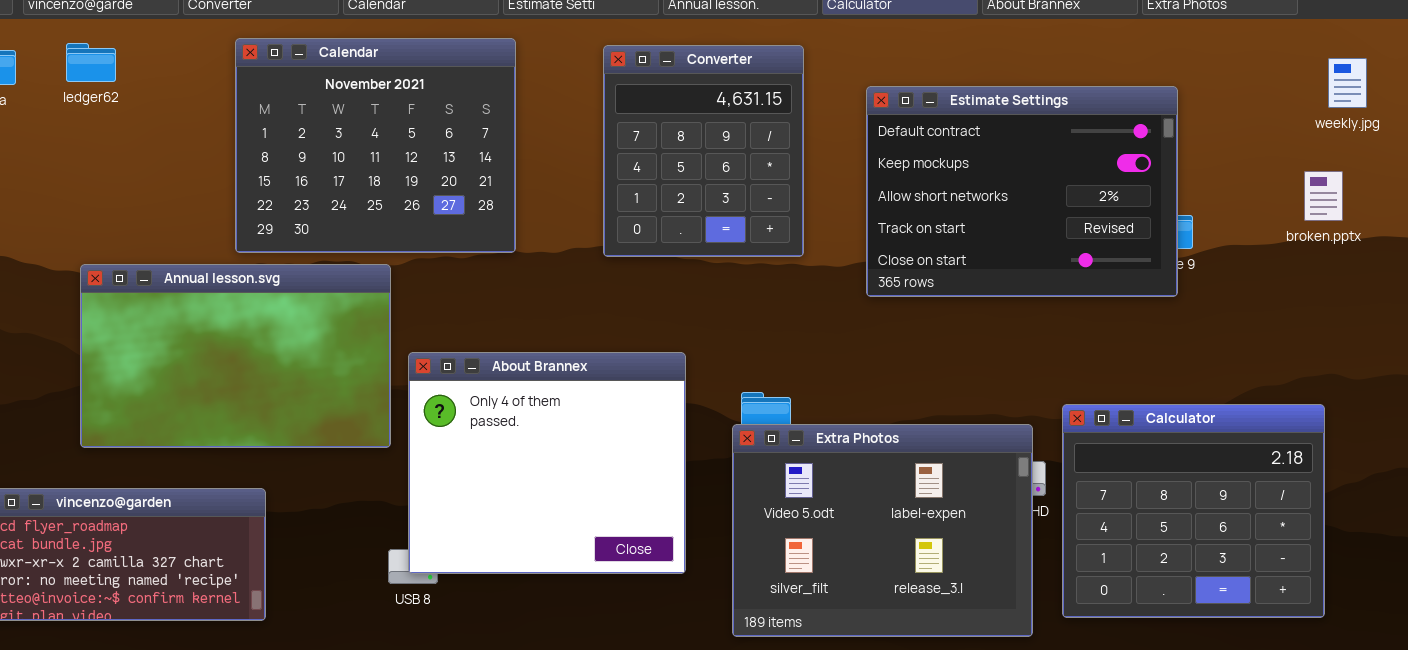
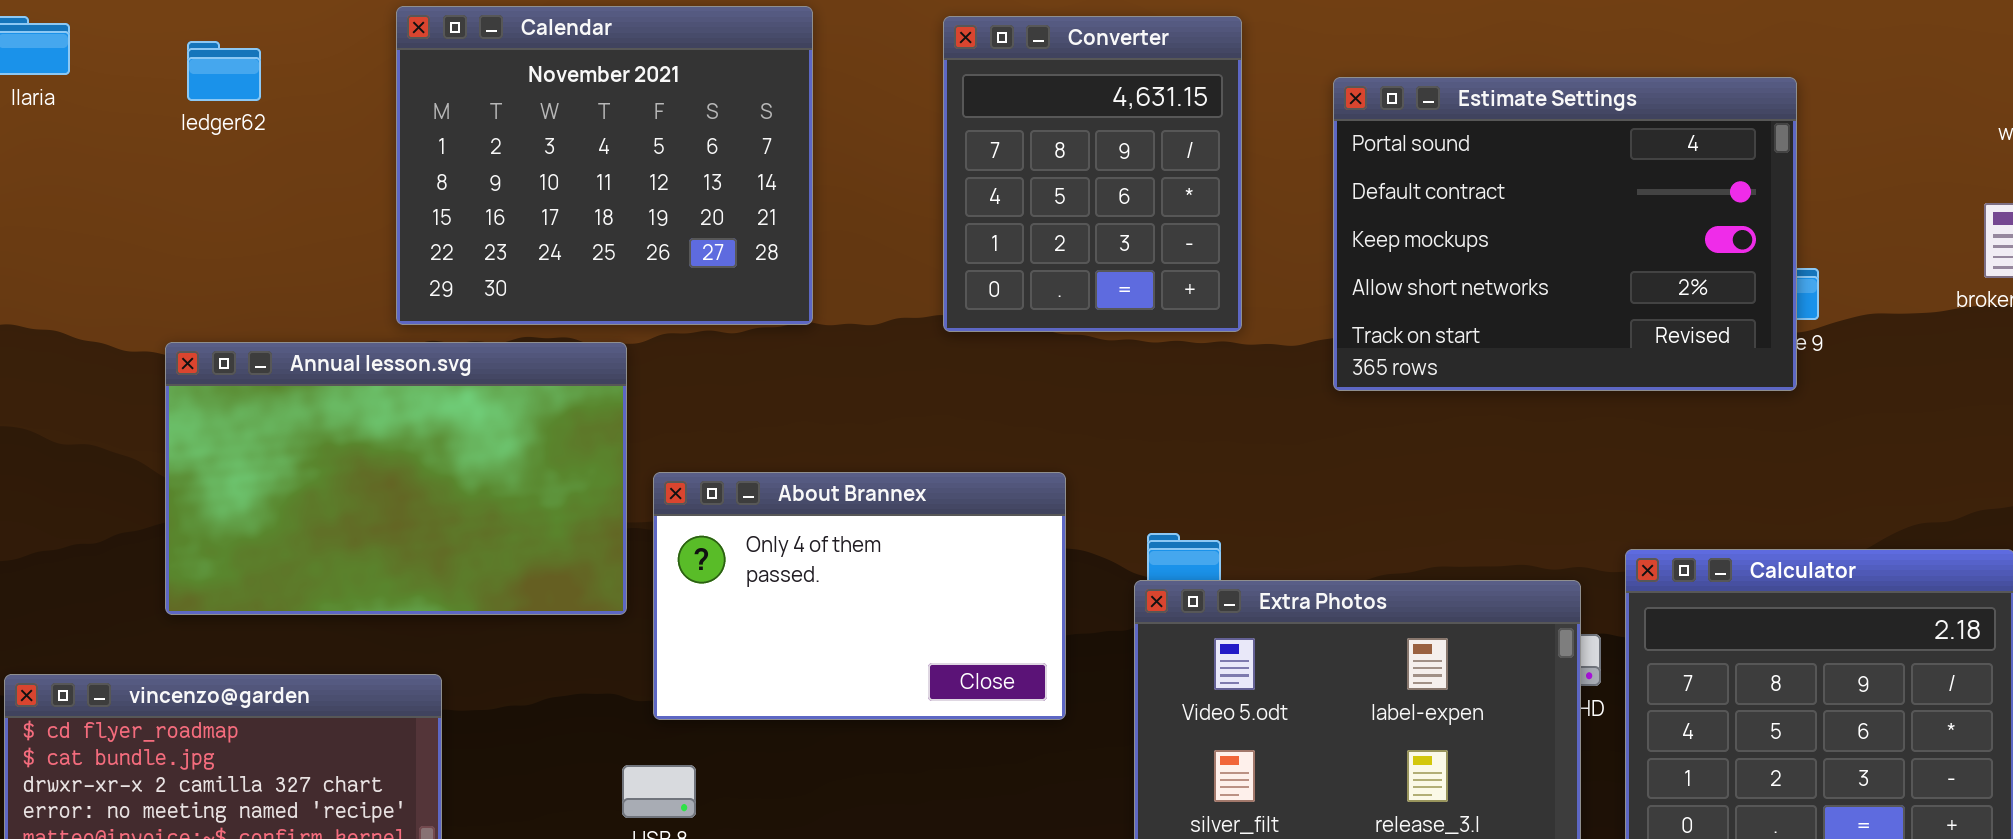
ledger62: [66,43,116,82] -> [187,41,261,101], moved
Estimate Settings: [866,86,1178,297] -> [1333,77,1797,391], scrolled up 1 row
About Brannex: [408,352,686,574] -> [653,472,1066,720], resized

